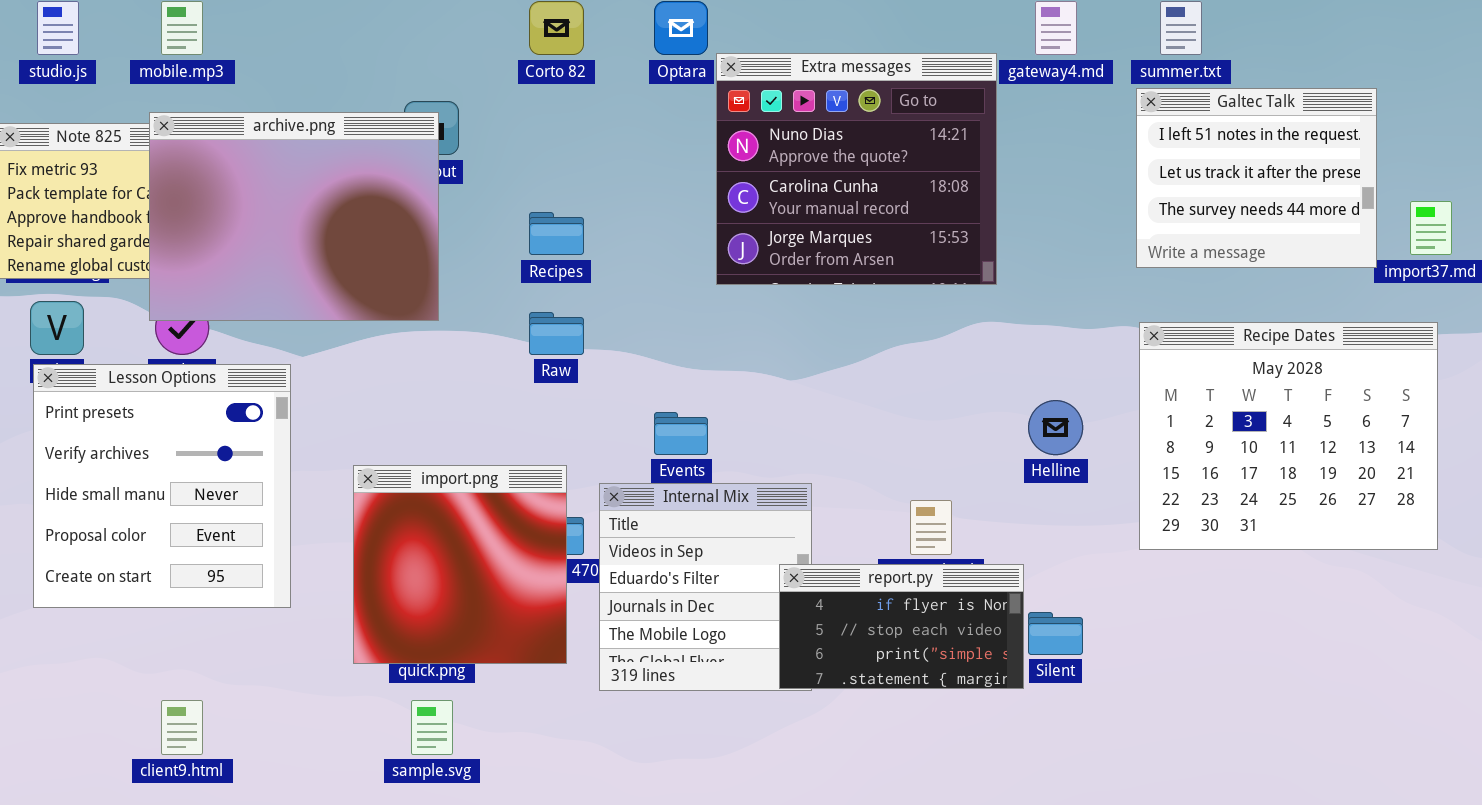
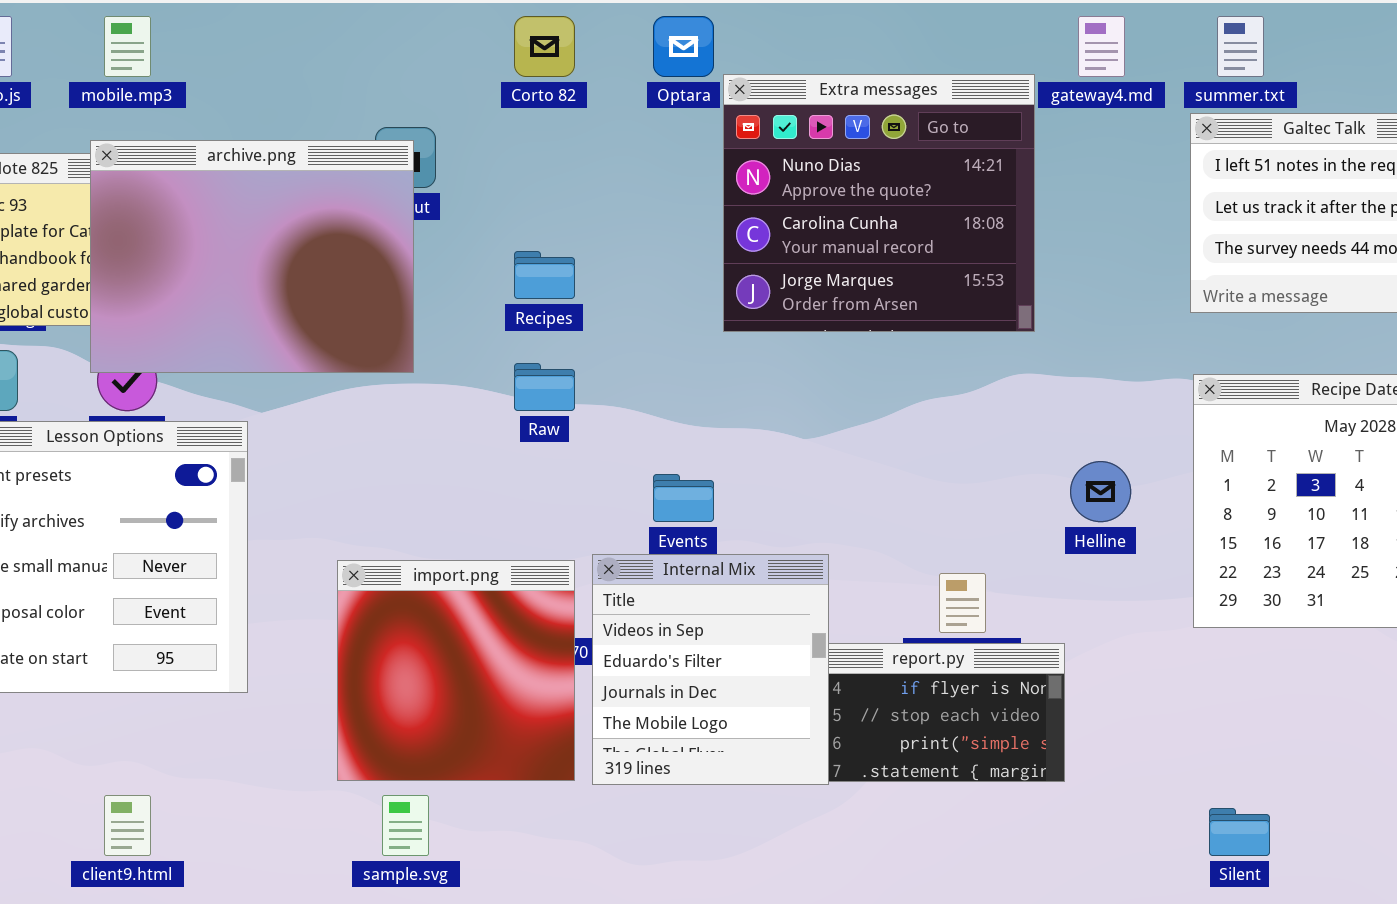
import.png: [353,465,567,664] -> [337,560,575,781], moved
Internal Mix: [599,483,812,691] -> [592,554,829,785], raised
Silent: [1028,612,1083,655] -> [1209,808,1270,856], moved

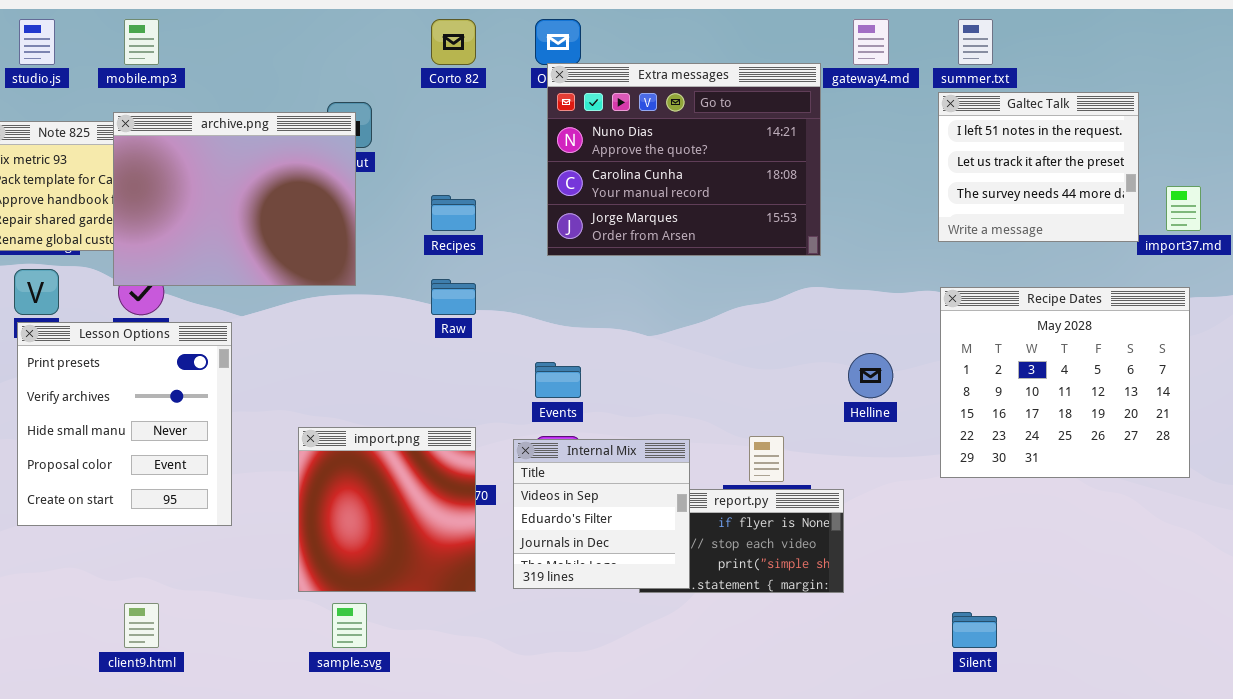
Extra messages: [723,74,1035,332] -> [547,63,821,256], resized
Internal Mix: [592,554,829,785] -> [513,439,690,589], moved, resized

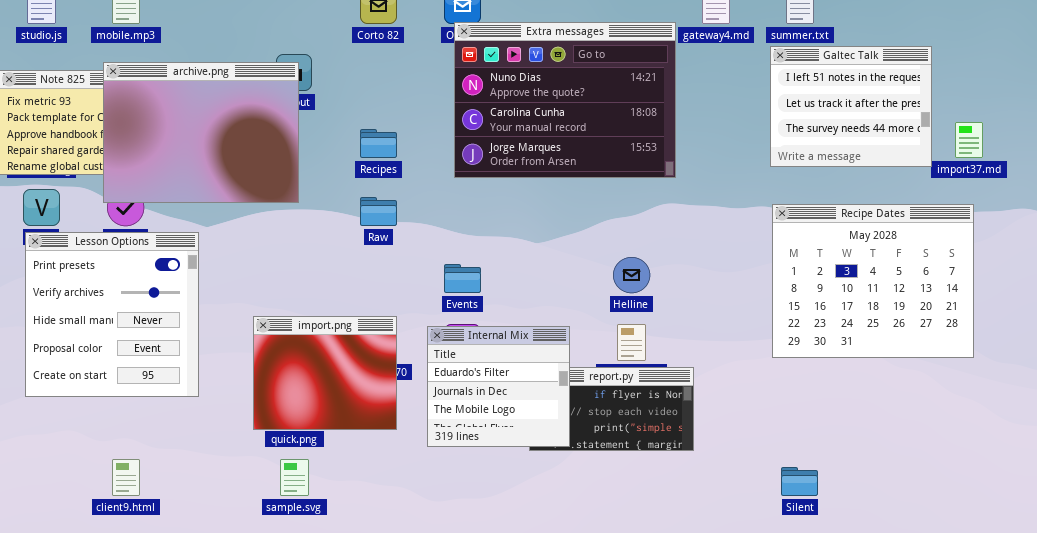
Helline: [848,353,893,398] -> [613,257,650,293], moved
import.png: [298,427,476,592] -> [253,316,397,430], resized
Internal Mix: [513,439,690,589] -> [427,326,570,447], scrolled down 1 row

